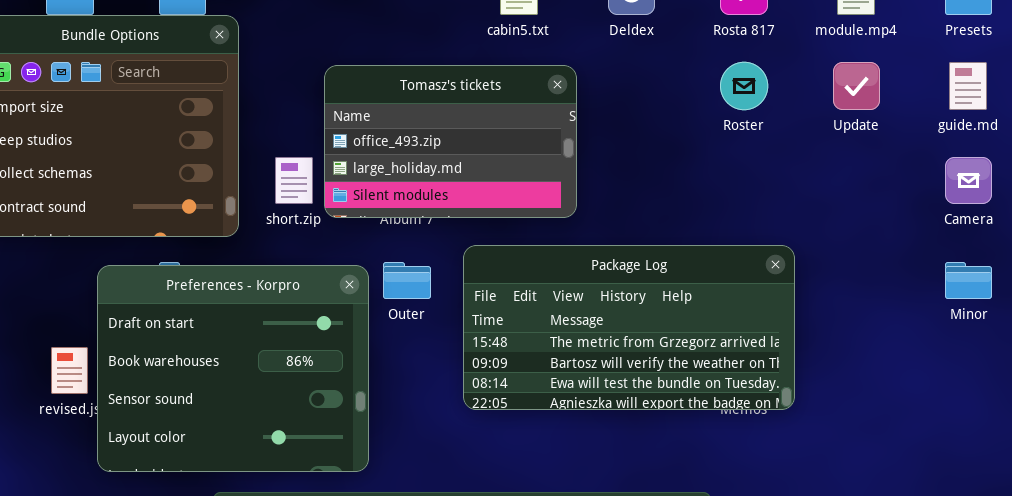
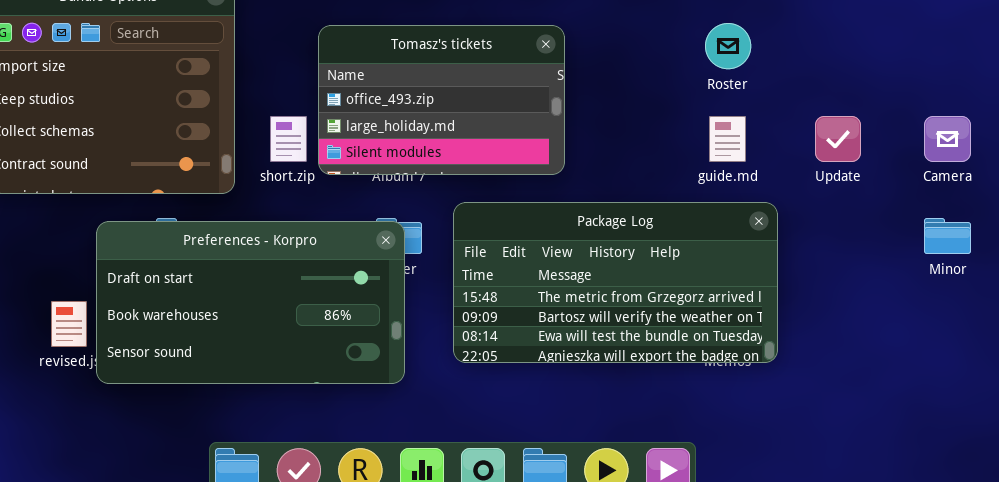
Update: [833,62,880,110] -> [815,116,861,162], moved
guide.md: [949,62,987,110] -> [709,116,746,162], moved
Preferences - Korpro: [97,265,369,472] -> [96,221,405,384], resized

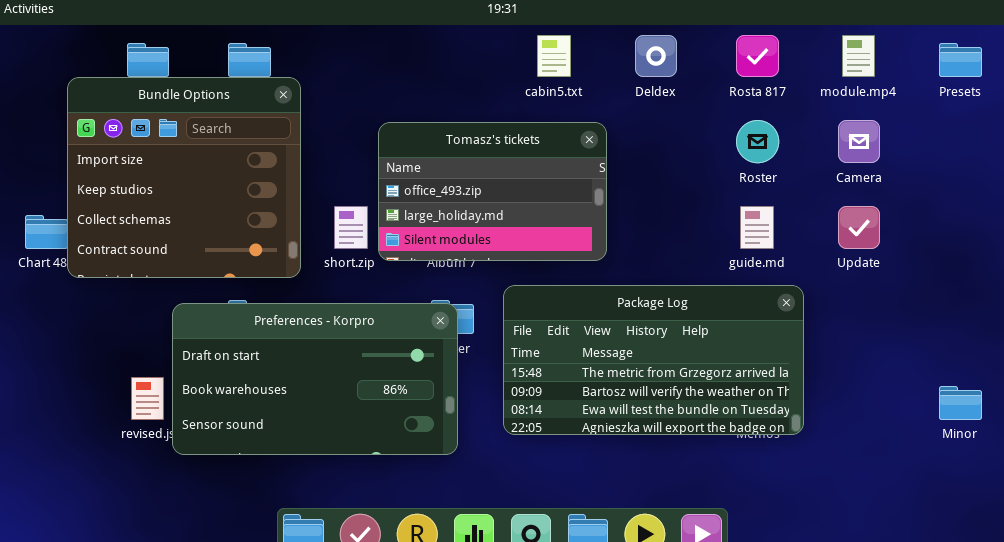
Camera: [924,116,971,162] -> [838,120,880,163], moved
Minor: [924,218,971,254] -> [939,386,982,420], moved

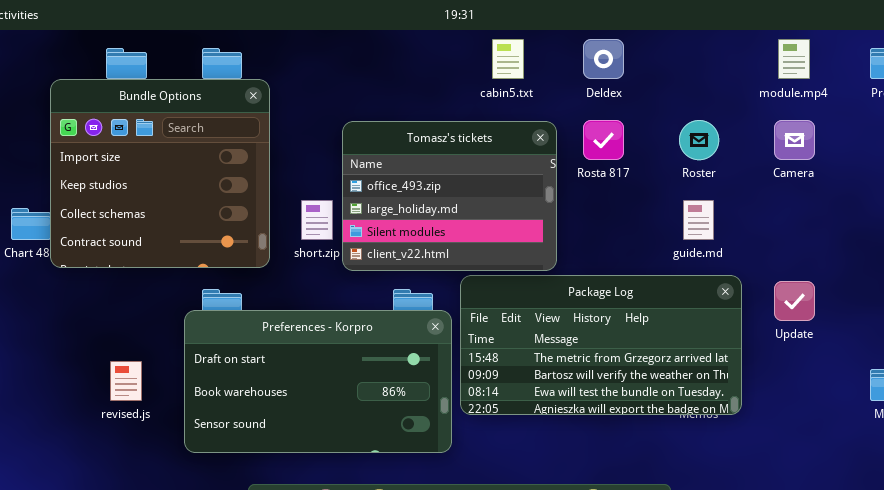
Rosta 817: [736,35,779,77] -> [583,120,624,160], moved
Tomasz's tickets: [378,122,607,261] -> [342,121,557,271], resized
Update: [838,206,880,249] -> [774,281,815,321], moved
Preferences - Korpro: [172,303,458,455] -> [184,310,452,453], moved

